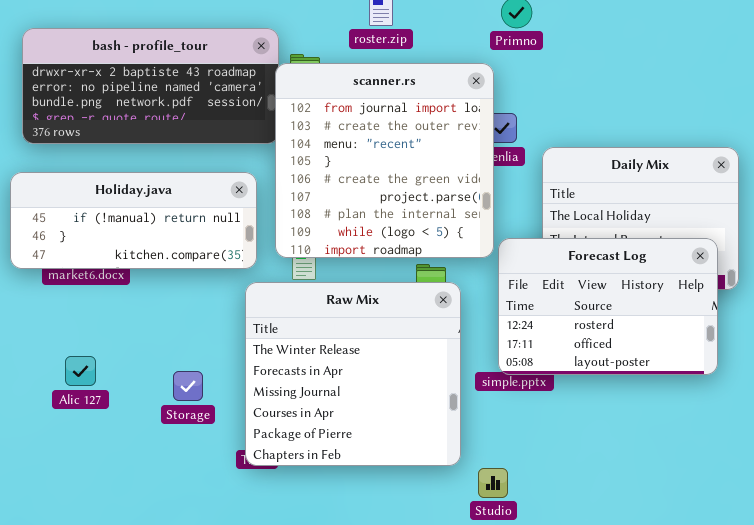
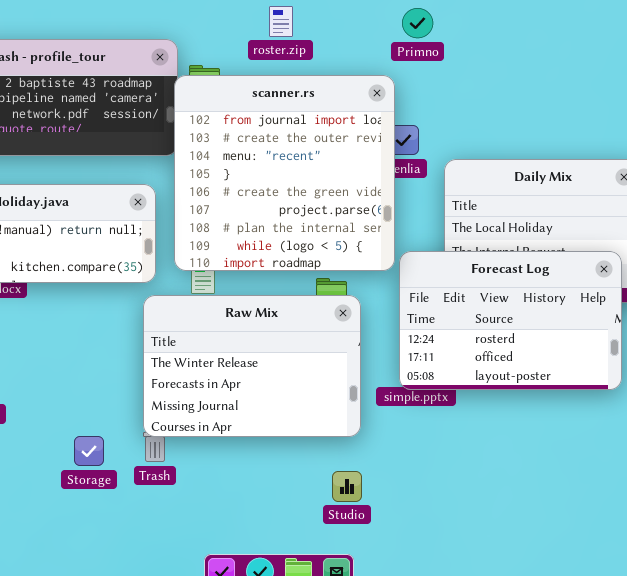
Raw Mix: [245,282,461,466] -> [143,295,361,437], resized
Storage: [173,371,203,401] -> [74,436,104,466], moved
Studio: [478,468,508,498] -> [332,471,362,502], moved

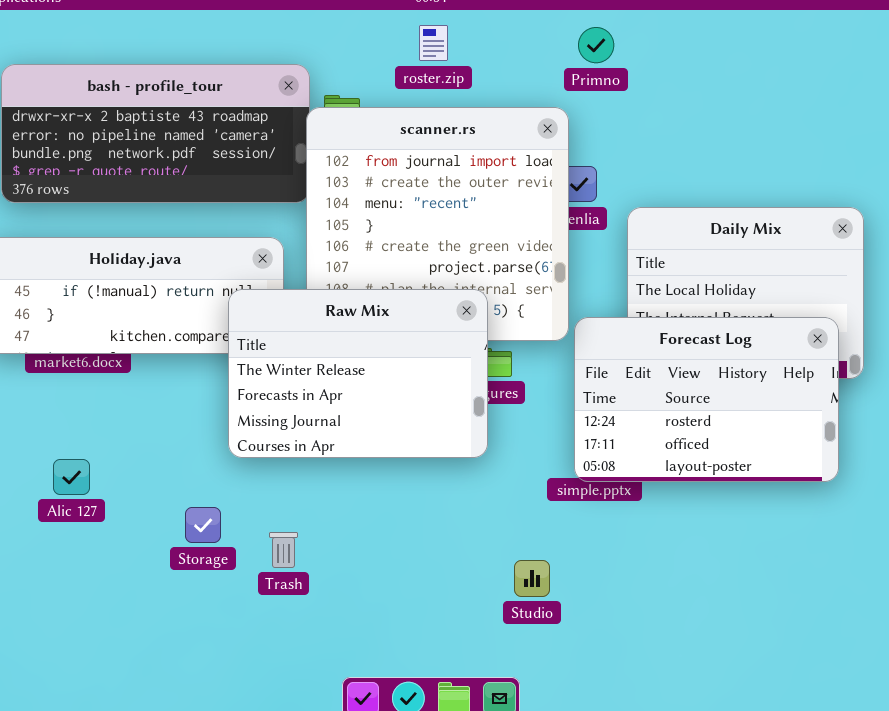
Raw Mix: [143,295,361,437] -> [228,289,488,458], moved
Storage: [74,436,104,466] -> [185,507,221,543], moved
Studio: [332,471,362,502] -> [514,560,550,597], moved

